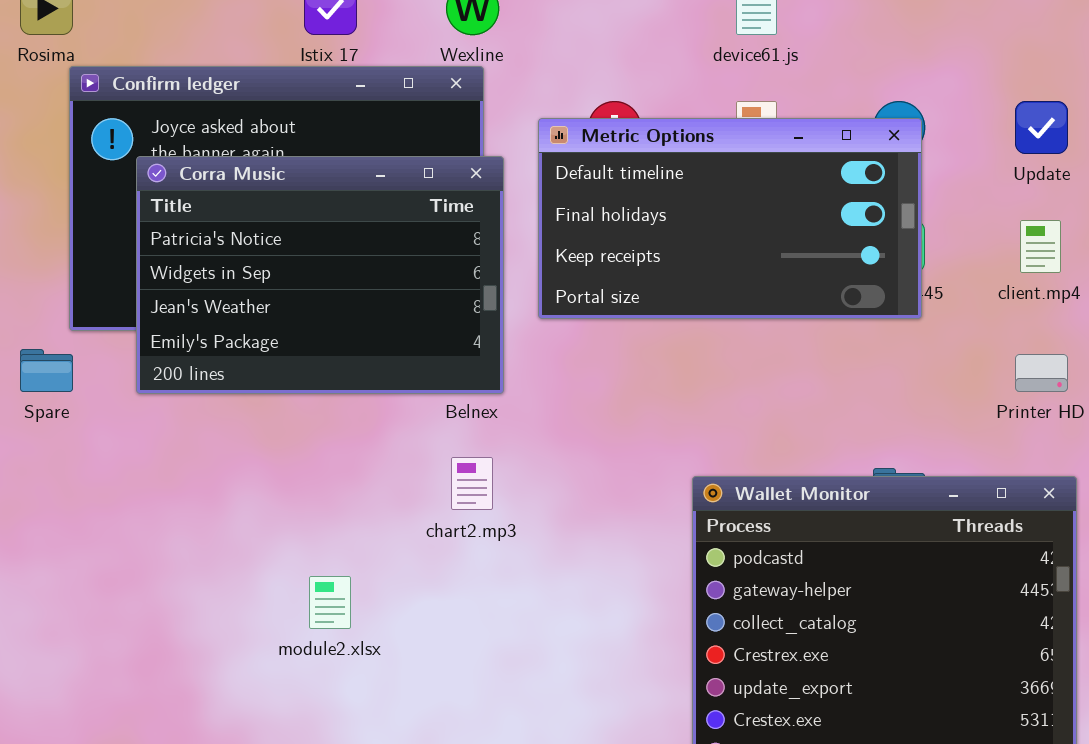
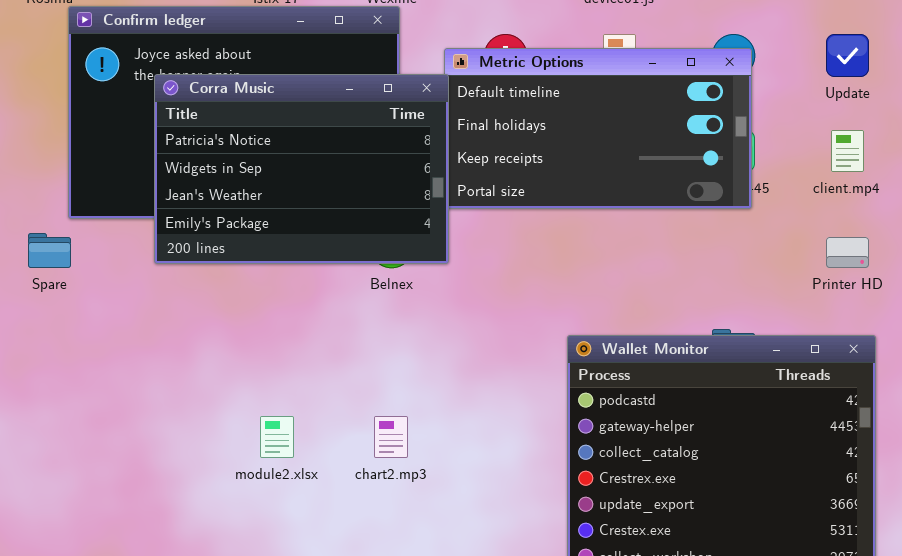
Corra Music: [136,156,504,394] -> [154,74,449,264], moved
chart2.mp3: [451,457,493,510] -> [374,416,408,458], moved

